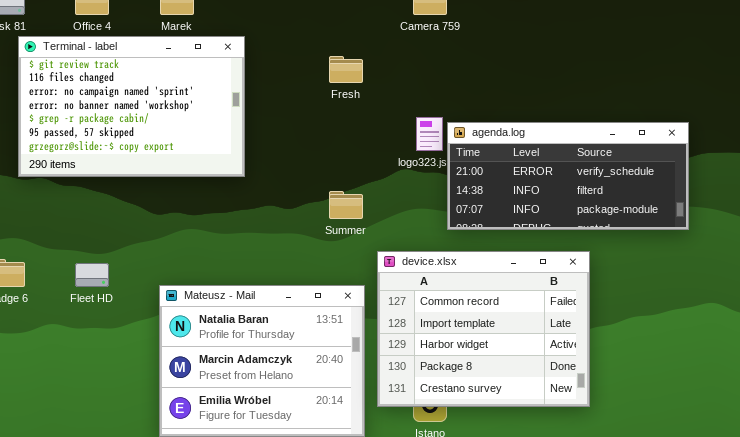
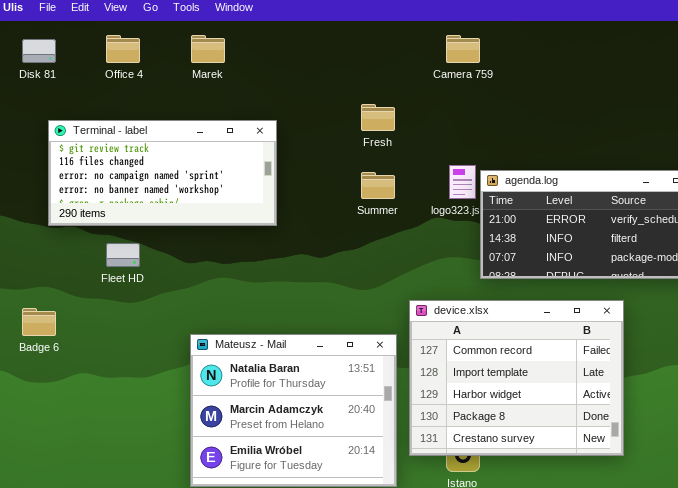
Terminal - label: [18,36,245,177] -> [48,120,277,226], resized
Summer: [329,191,363,219] -> [361,172,395,199], moved
Fleet HD: [75,263,109,287] -> [106,243,140,267], moved

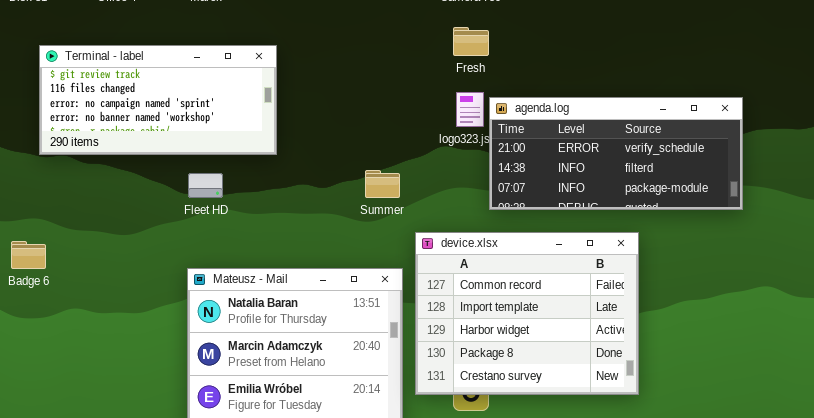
Fresh: [361,104,395,131] -> [453,27,489,56], moved
Summer: [361,172,395,199] -> [365,170,400,198], moved
Fleet HD: [106,243,140,267] -> [188,173,223,198], moved

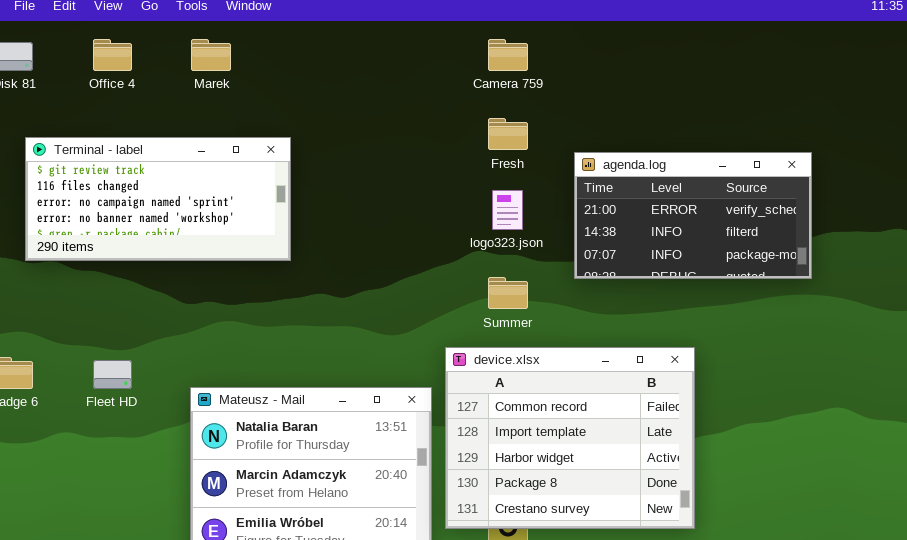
agenda.log: [489,97,743,210] -> [574,152,812,279], moved, resized
Summer: [365,170,400,198] -> [488,277,528,309], moved
Fleet HD: [188,173,223,198] -> [93,360,132,389], moved

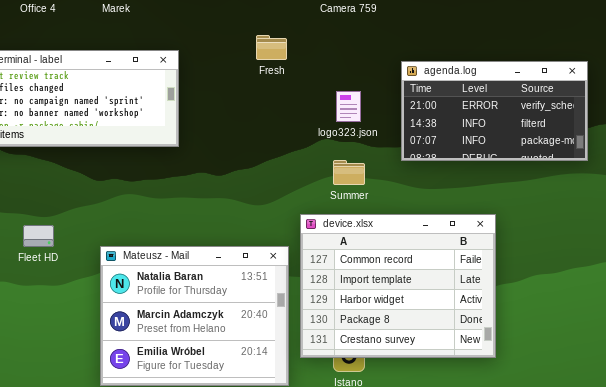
Fresh: [488,118,528,150] -> [256,35,287,60], moved

